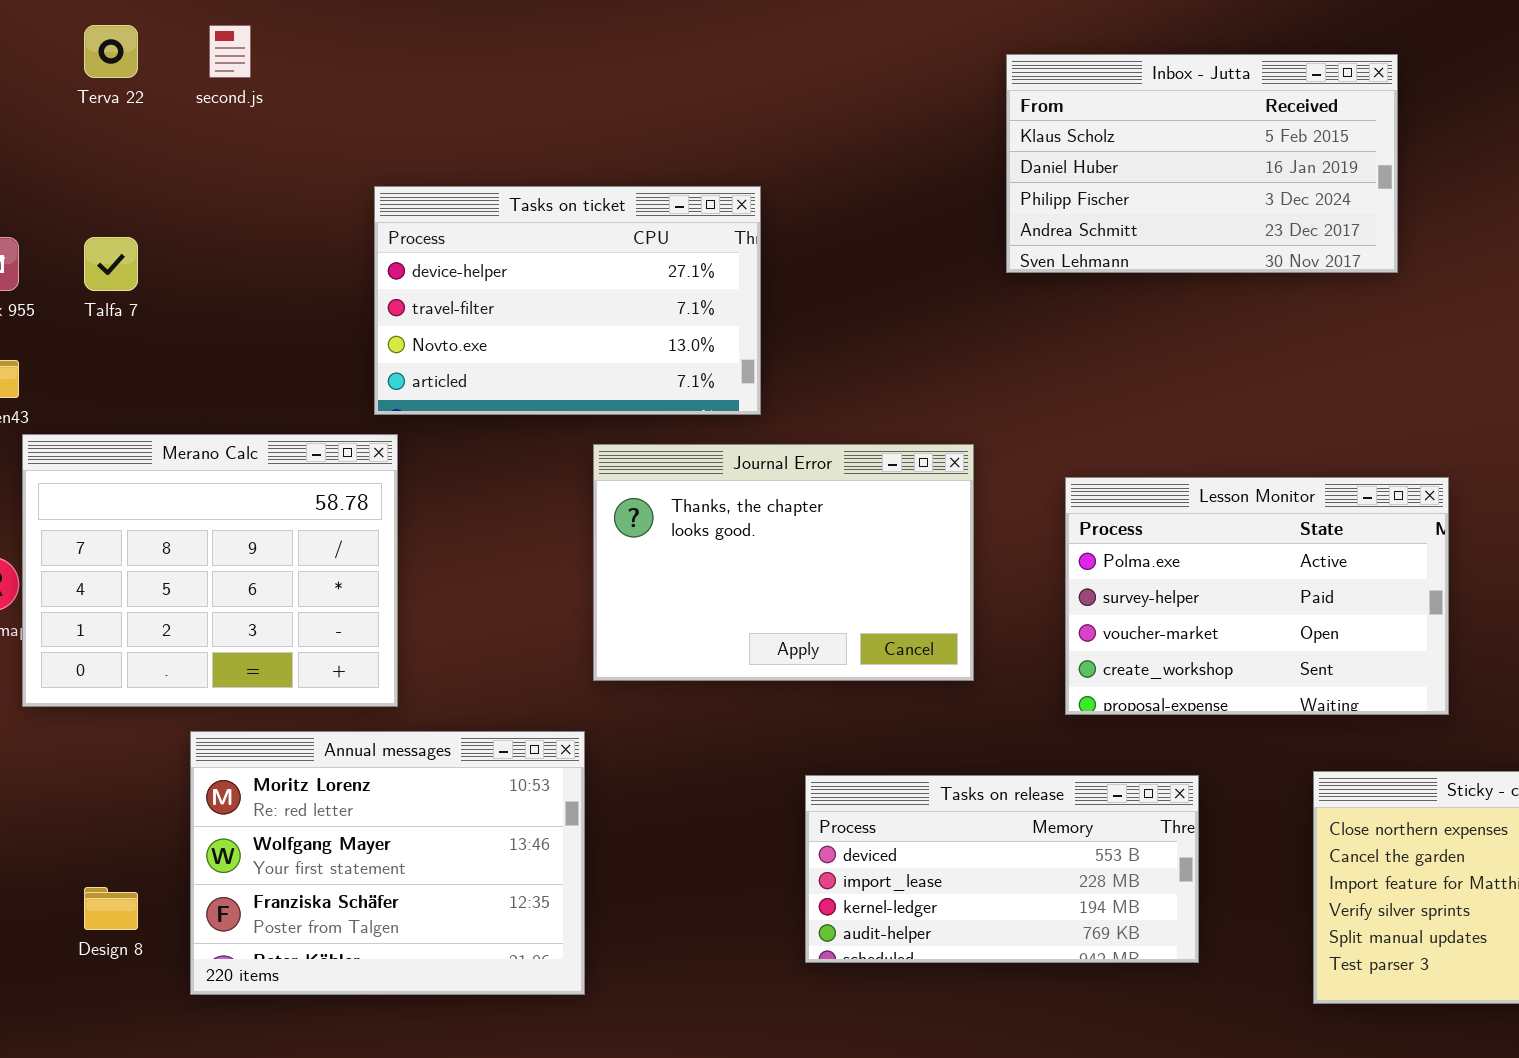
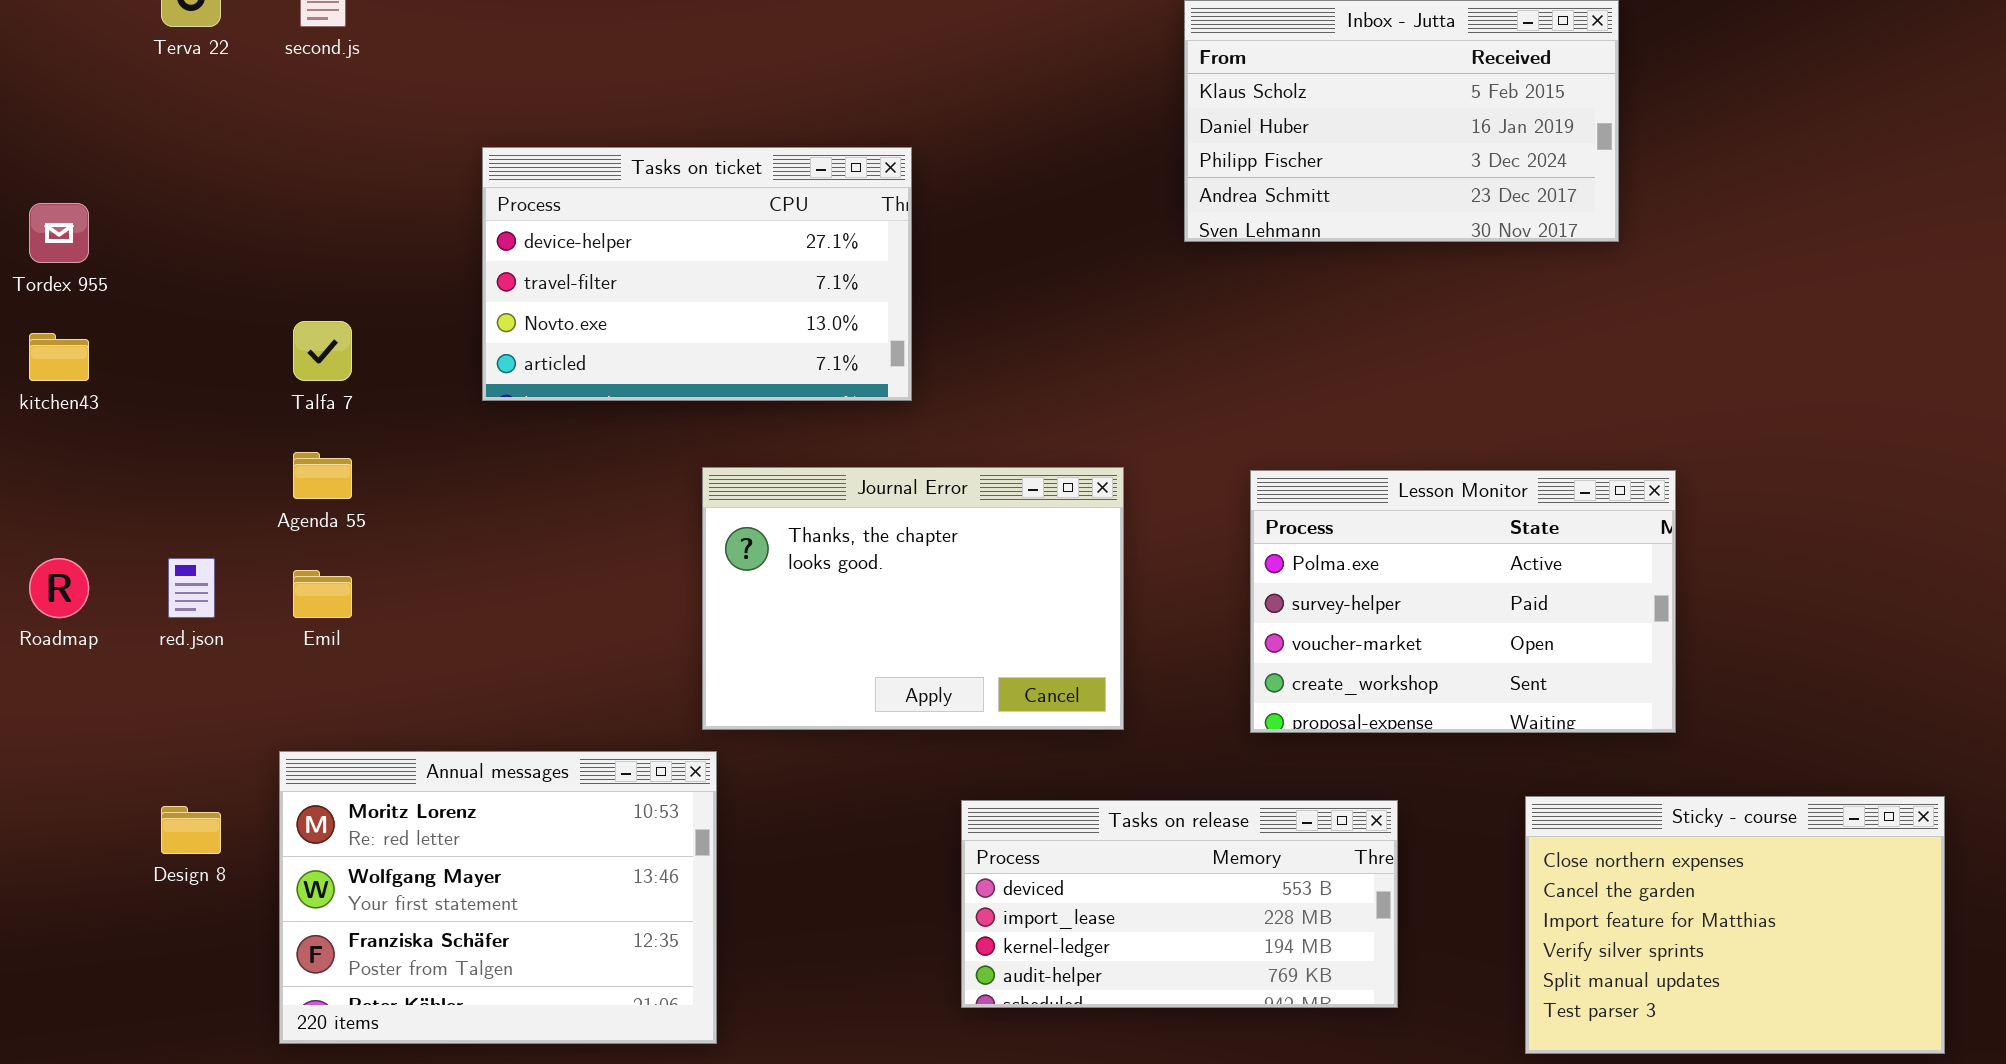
Talfa 7: [84,237,138,291] -> [293,321,352,381], moved
Merano Calc: [22,434,398,707] -> none, closed
Journal Error: [593,444,974,681] -> [702,467,1124,730], moved
Design 8: [84,887,138,930] -> [161,806,221,854], moved

